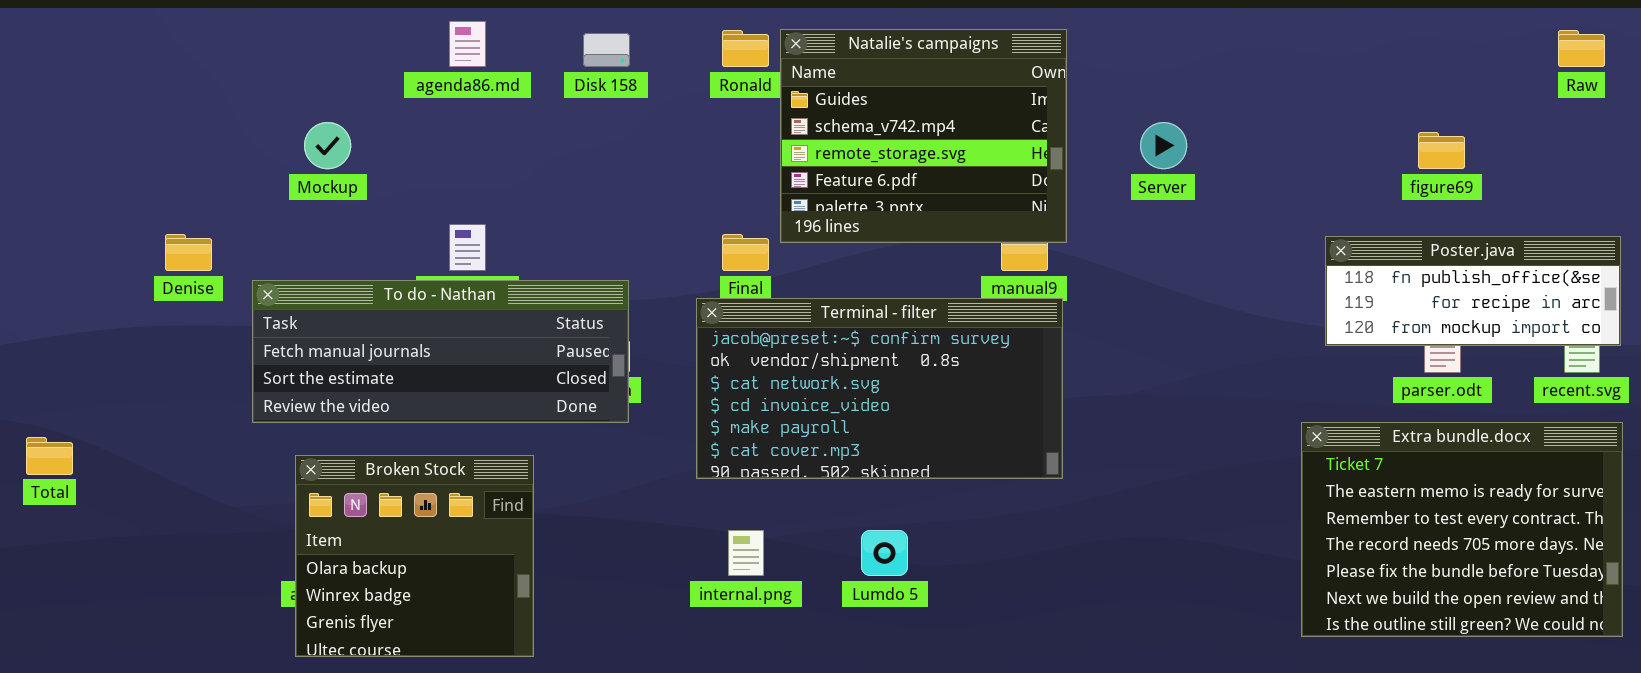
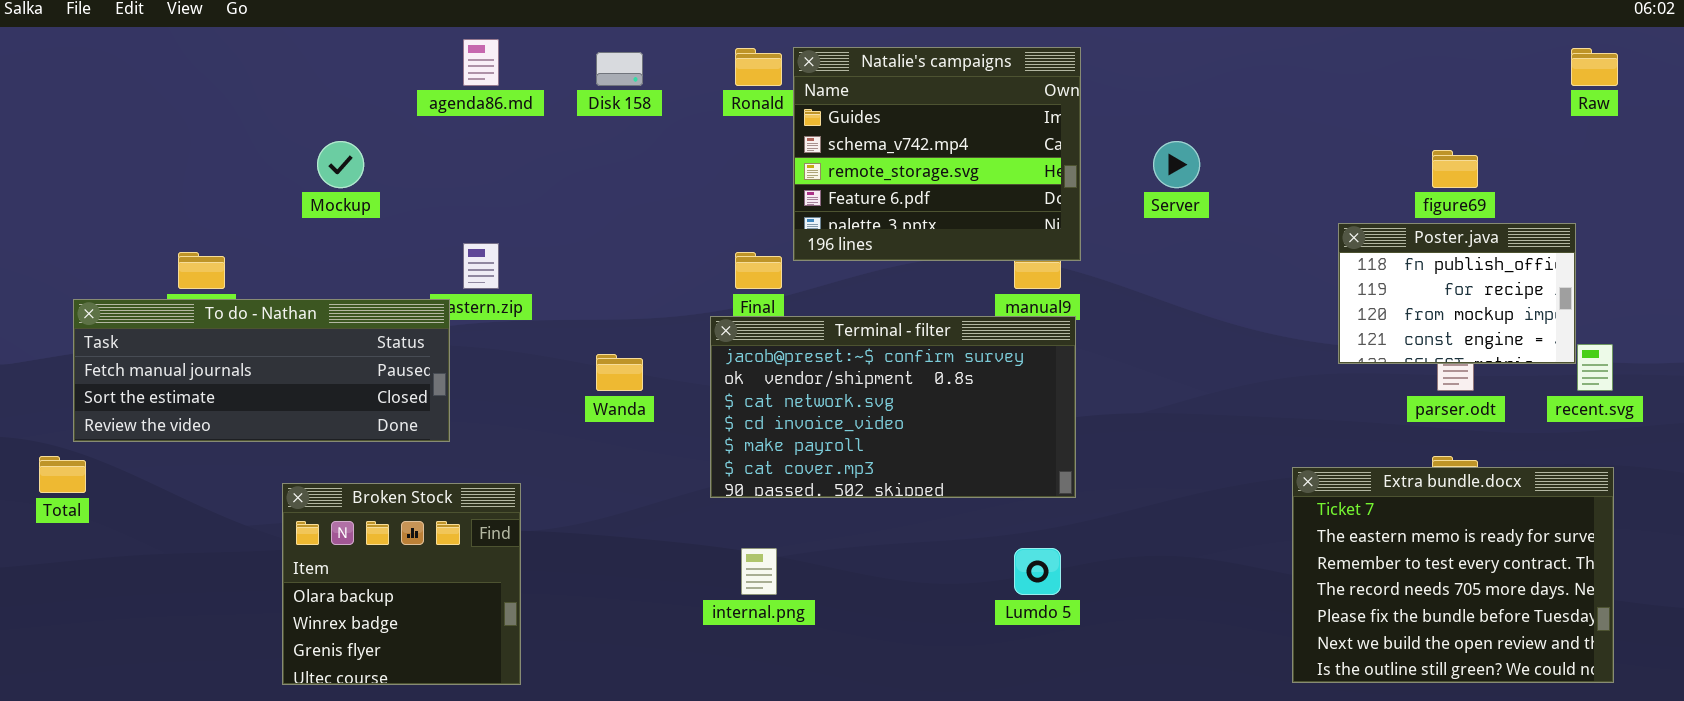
Poster.java: [1325,236,1621,346] -> [1338,223,1576,364], resized
To do - Nathan: [252,280,629,423] -> [73,299,450,442], moved
Extra bundle.docx: [1301,422,1623,637] -> [1292,467,1614,683], moved
Broken Stock: [295,455,534,657] -> [282,483,521,685], moved
Lumdo 5: [861,530,908,576] -> [1014,548,1061,595], moved

